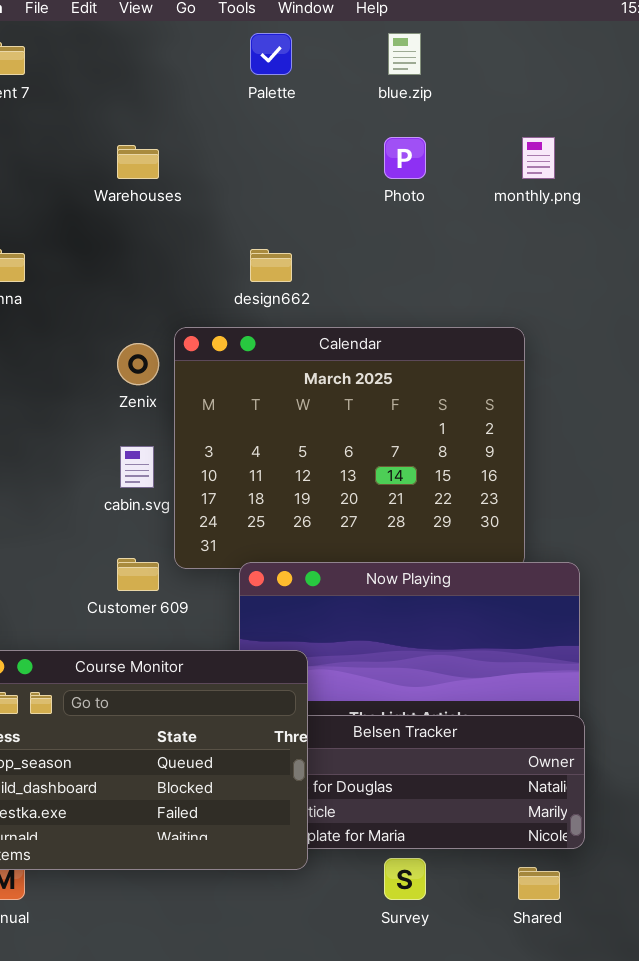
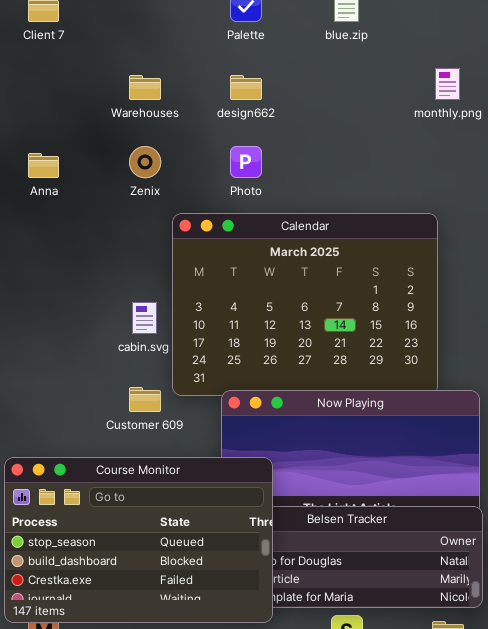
Photo: [384,137,426,179] -> [230,146,262,178], moved
design662: [250,249,292,282] -> [230,75,262,100], moved
Zenix: [117,343,159,385] -> [129,146,161,178], moved

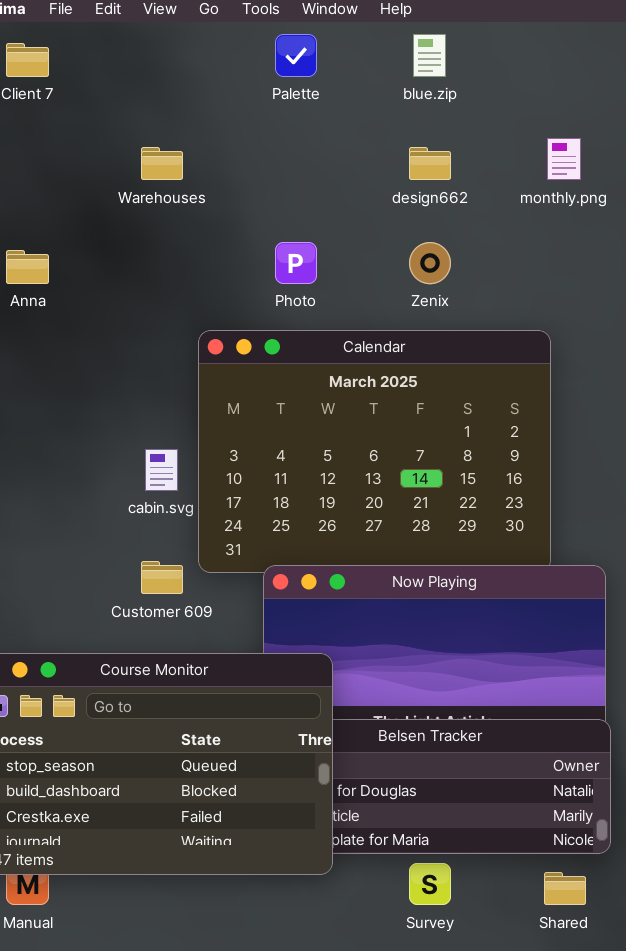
design662: [230,75,262,100] -> [409,147,451,180], moved
Zenix: [129,146,161,178] -> [409,242,451,284], moved

